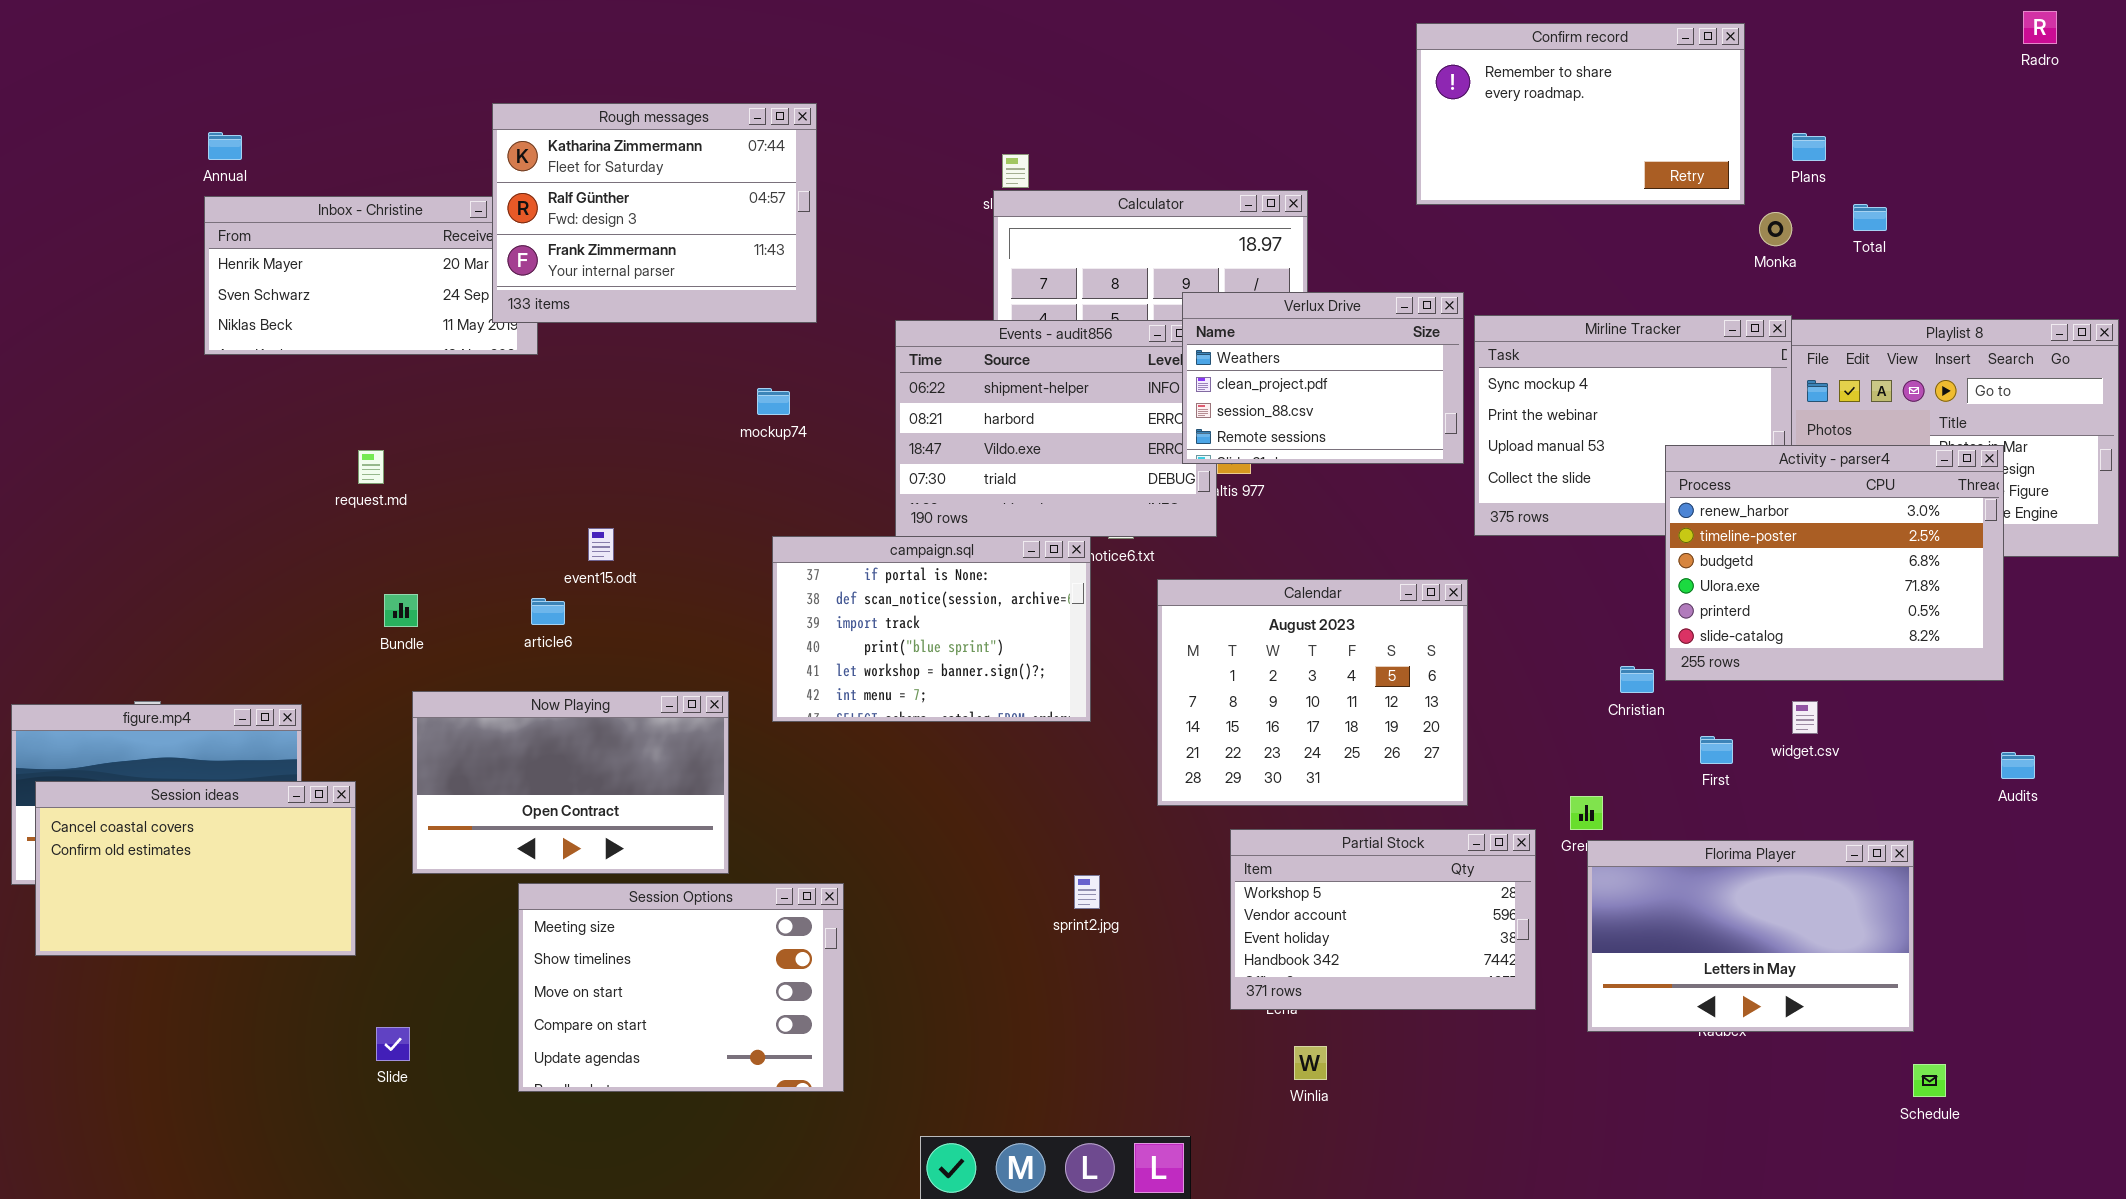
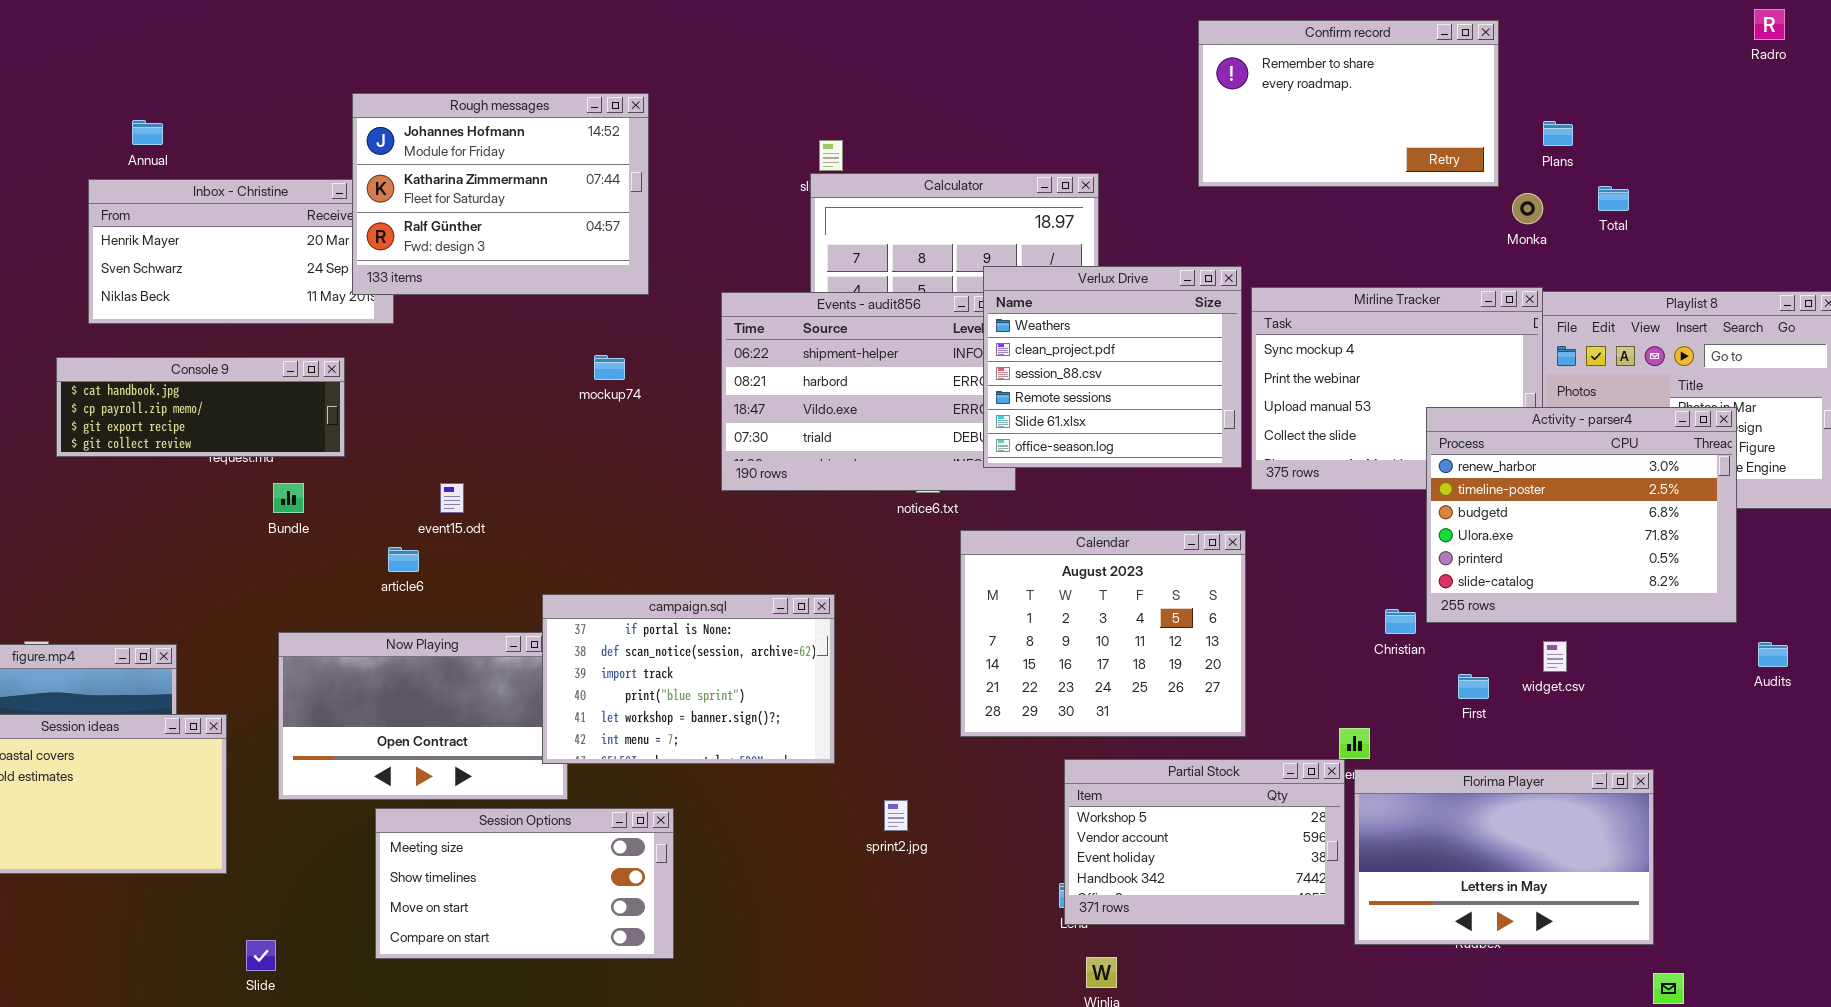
Rough messages: [492,103,817,323] -> [352,93,649,295], scrolled up 1 row
Annual: [208,132,242,160] -> [132,120,163,145], moved
Verlux Drive: [1182,292,1464,464] -> [983,266,1242,468], resized
Console 9: none -> [56,357,345,457], opened
campaign.sql: [772,536,1091,722] -> [542,594,835,764], moved
Bundle: [384,594,418,627] -> [273,483,304,513], moved
Audits: [2001,752,2035,779] -> [1758,642,1788,667], moved
Partial Stock: [1230,829,1536,1010] -> [1064,759,1345,925], moved
Session Options: [518,883,844,1092] -> [375,808,674,959], resized

